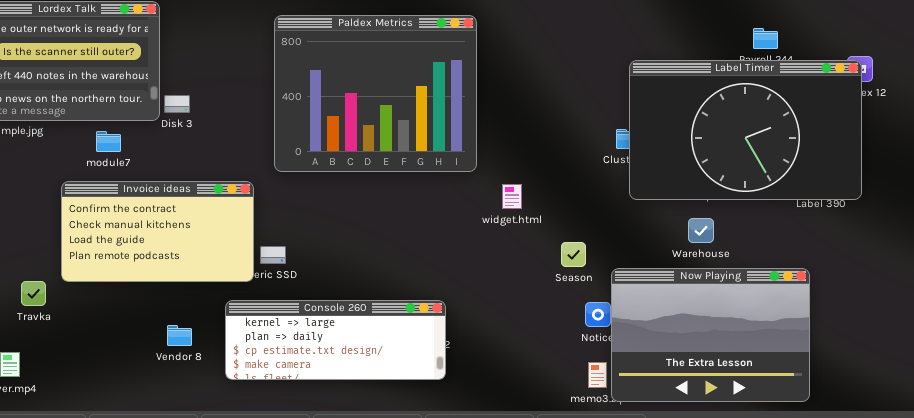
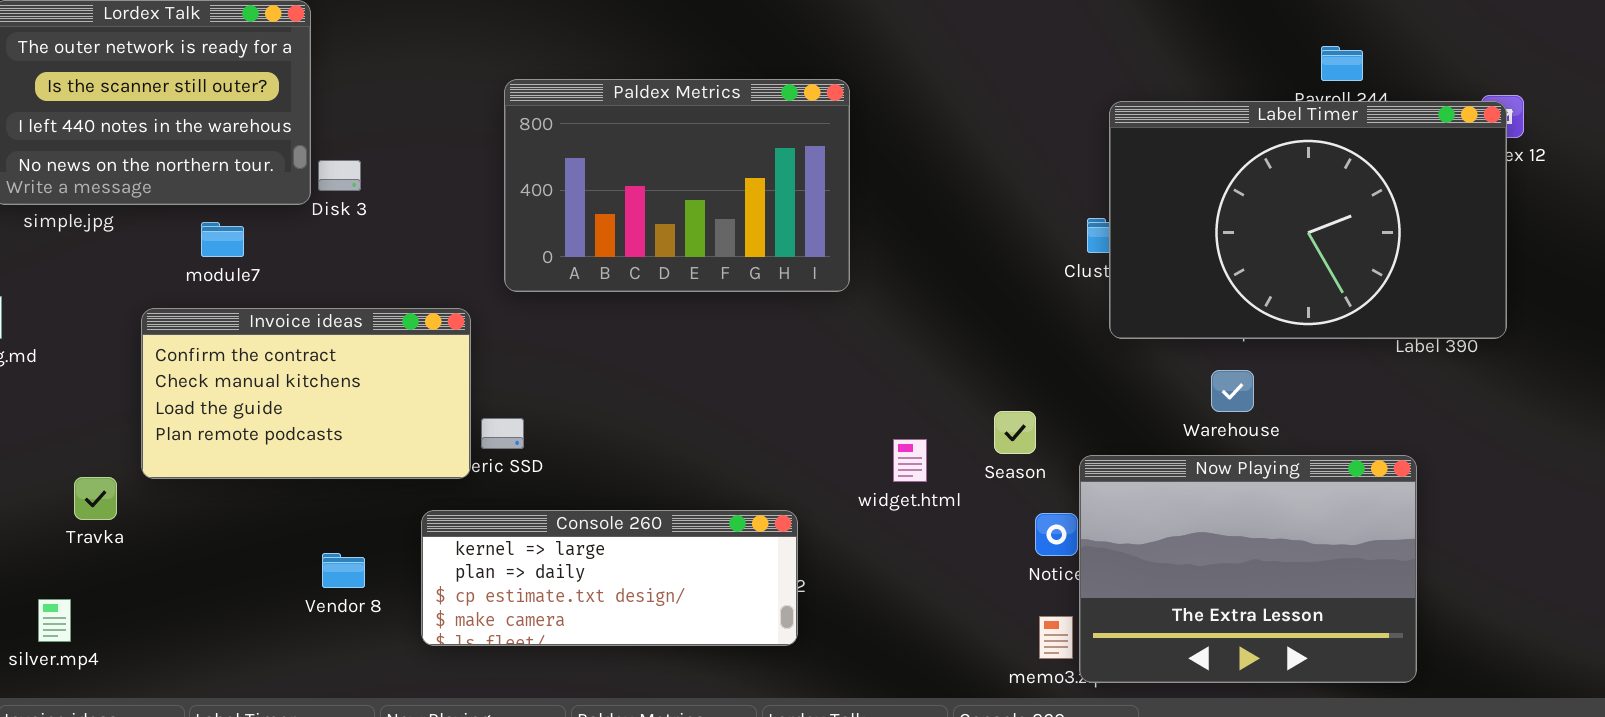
Paldex Metrics: [274,15,477,172] -> [504,79,850,292], resized
widget.html: [502,184,522,209] -> [893,439,927,482], moved

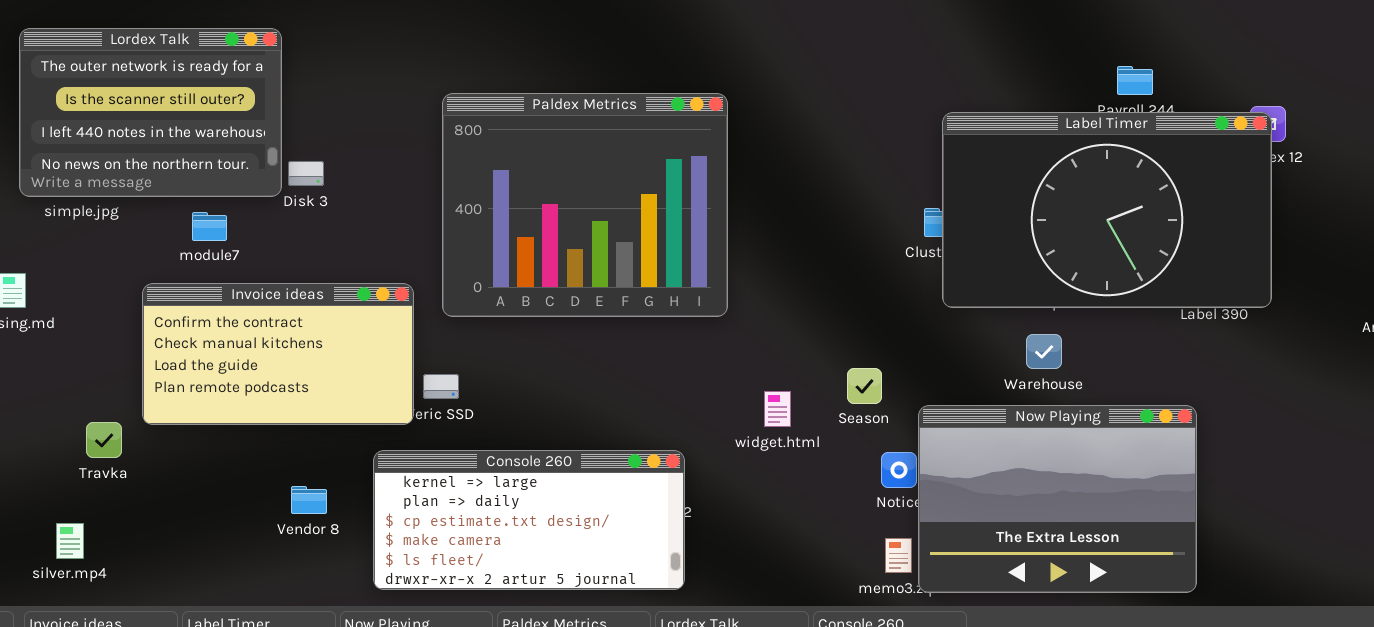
Paldex Metrics: [504,79,850,292] -> [442,93,728,317], resized
Console 260: [421,510,798,646] -> [373,450,685,590], resized

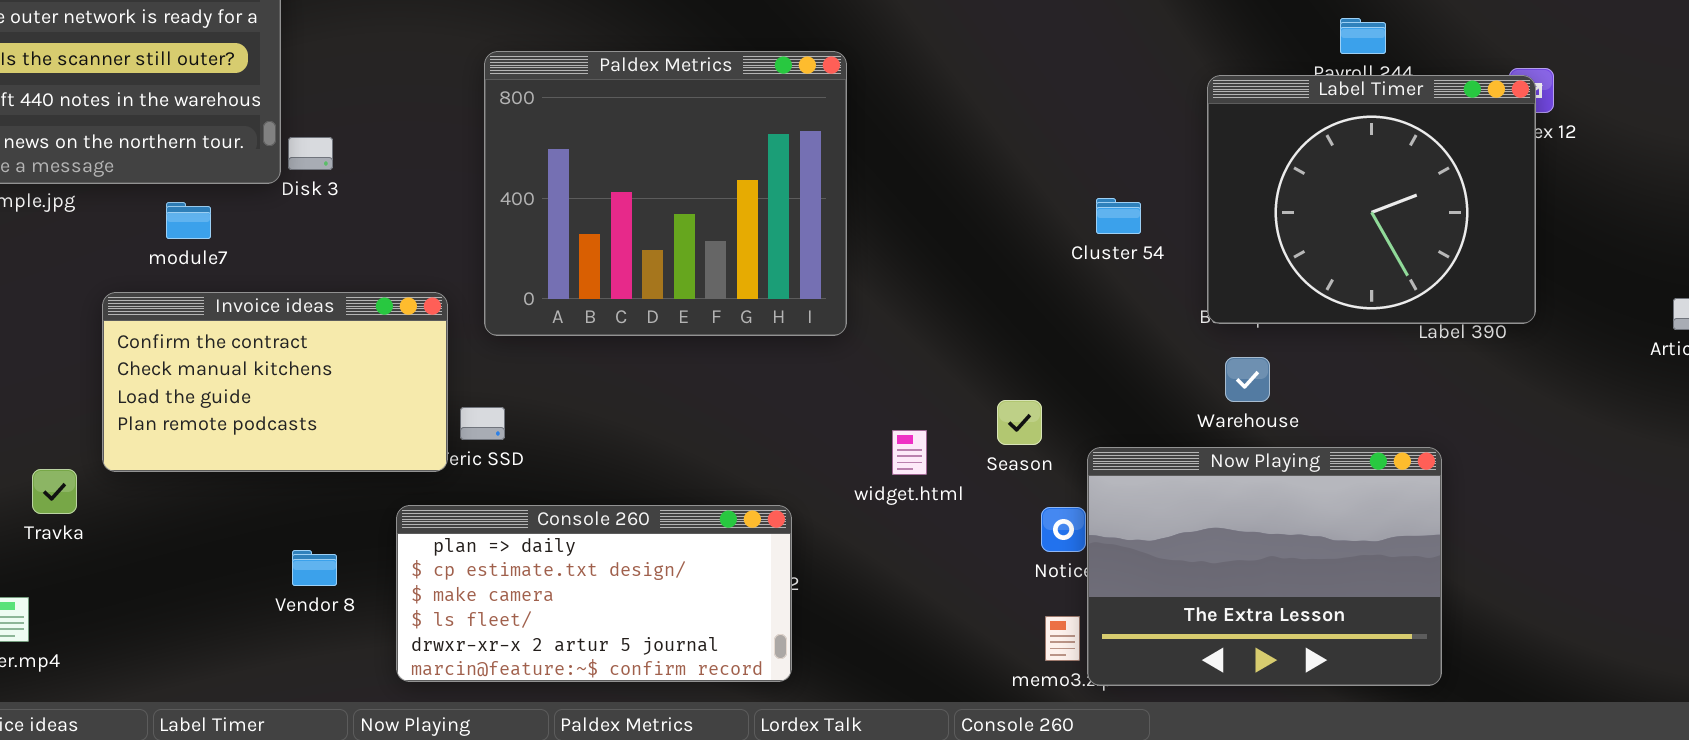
Label Timer: [942,112,1272,308] -> [1207,75,1536,324], resized
Console 260: [373,450,685,590] -> [396,505,792,682], scrolled down 1 row

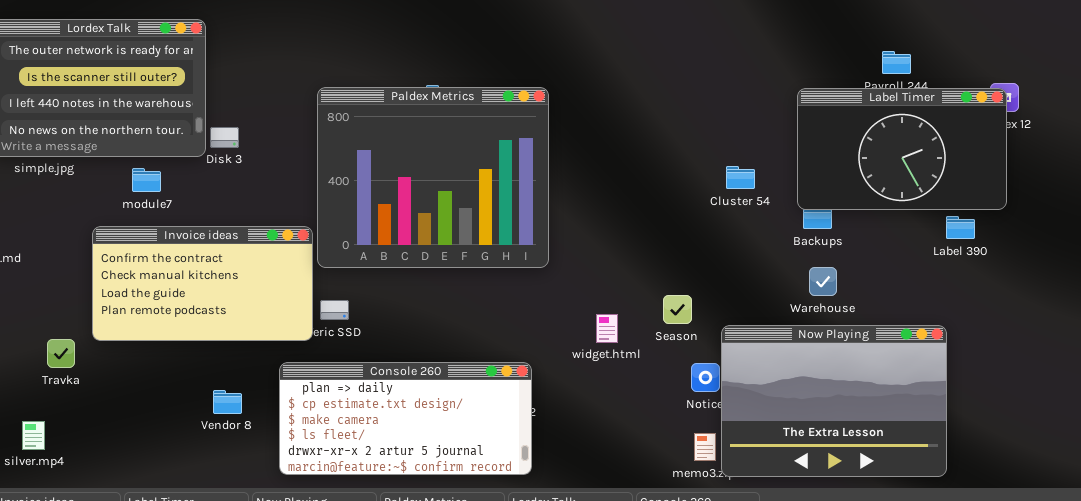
Paldex Metrics: [484,51,847,336] -> [317,87,549,268], moved
Label Timer: [1207,75,1536,324] -> [797,88,1007,210], resized

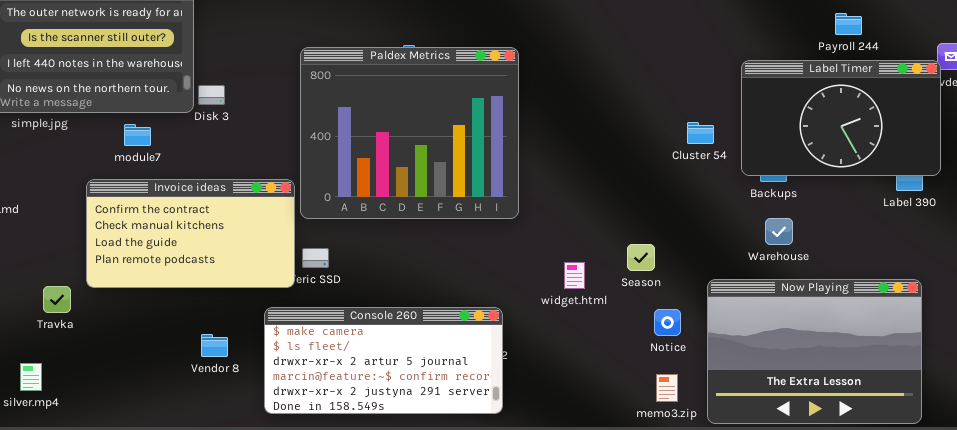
Label Timer: [797,88,1007,210] -> [741,60,941,176], moved
Now Playing: [721,325,947,477] -> [707,279,922,424], moved
Console 260: [279,362,532,475] -> [264,307,503,414], scrolled down 2 rows

